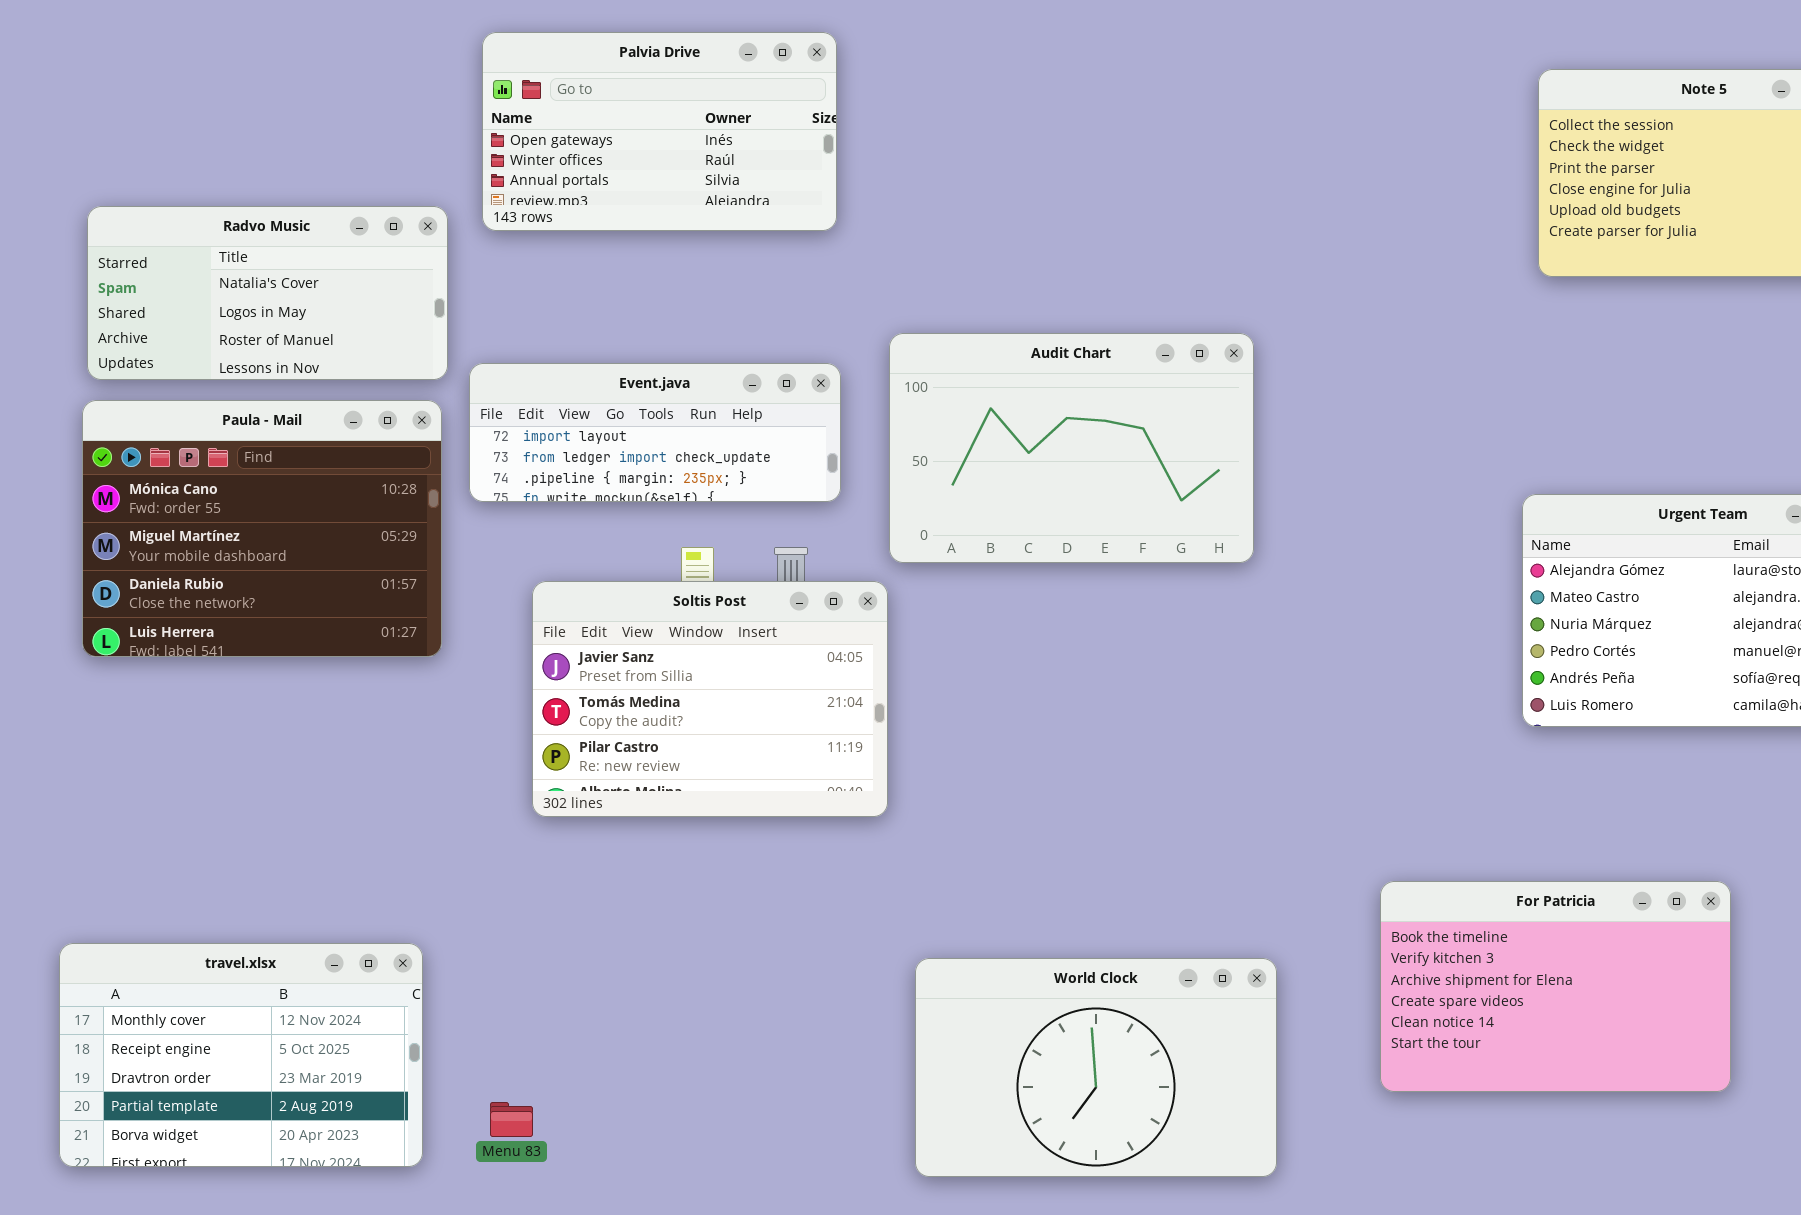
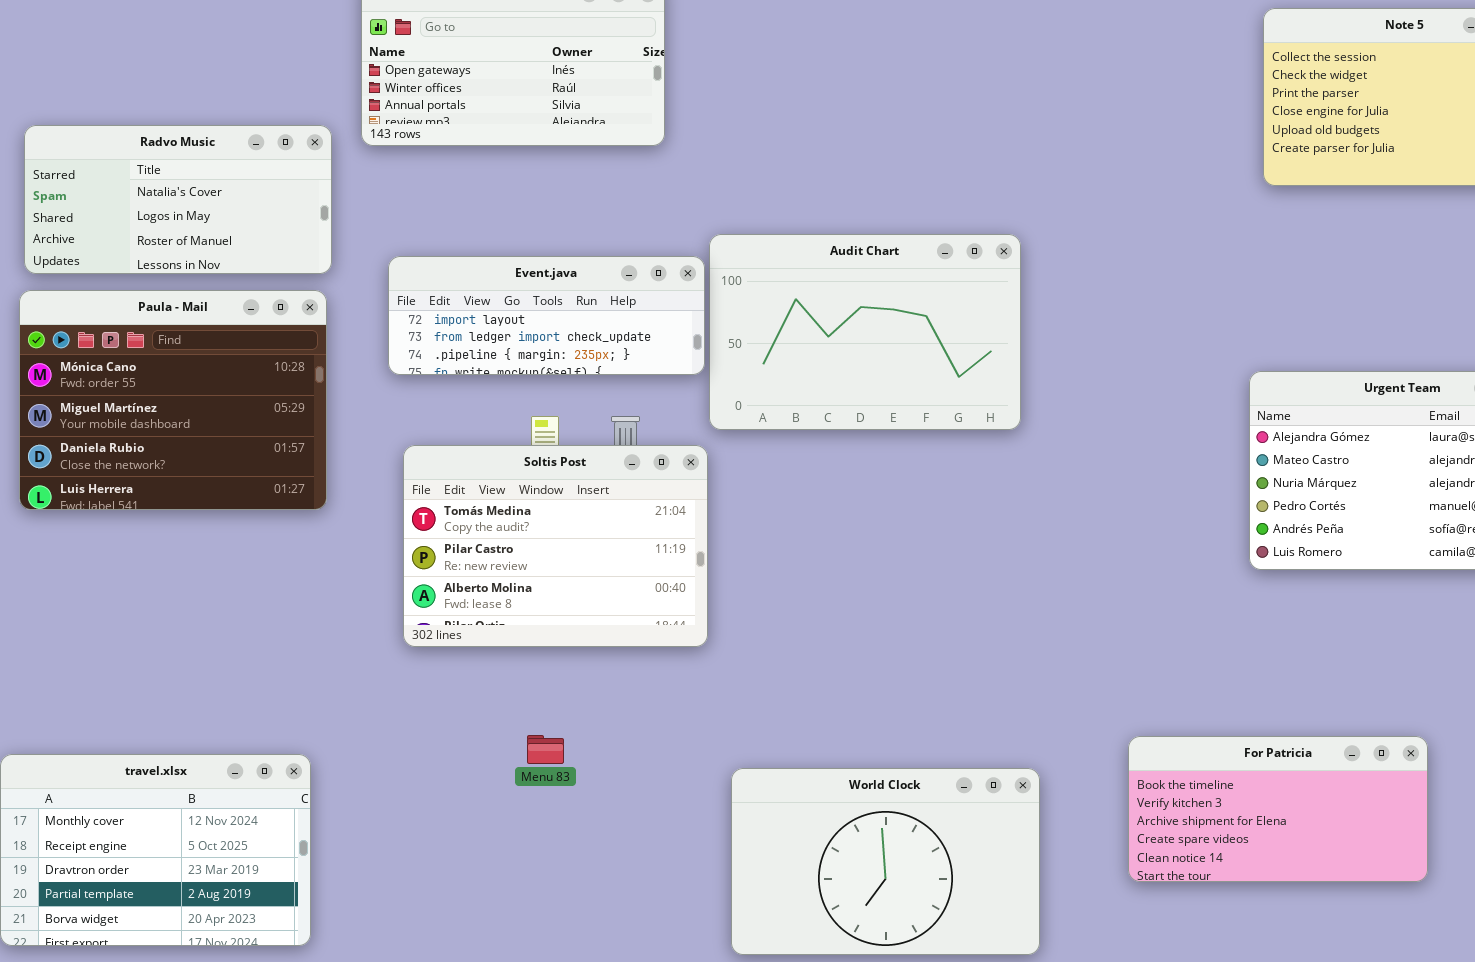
Event.java: [469,363,841,502] -> [388,256,705,375], moved
Soltis Post: [532,581,888,817] -> [403,445,708,647], scrolled down 1 row
For Patricia: [1380,881,1731,1092] -> [1128,736,1428,882], resized
Menu 83: [490,1102,533,1137] -> [527,735,564,764], moved

